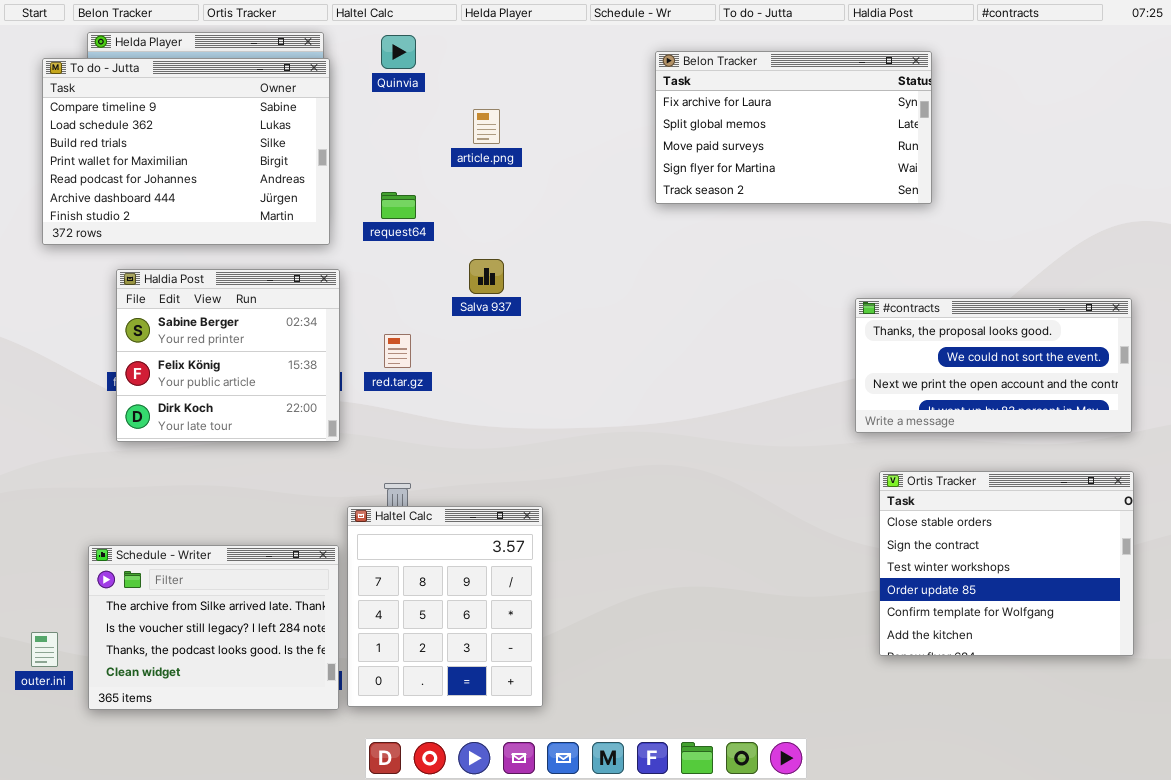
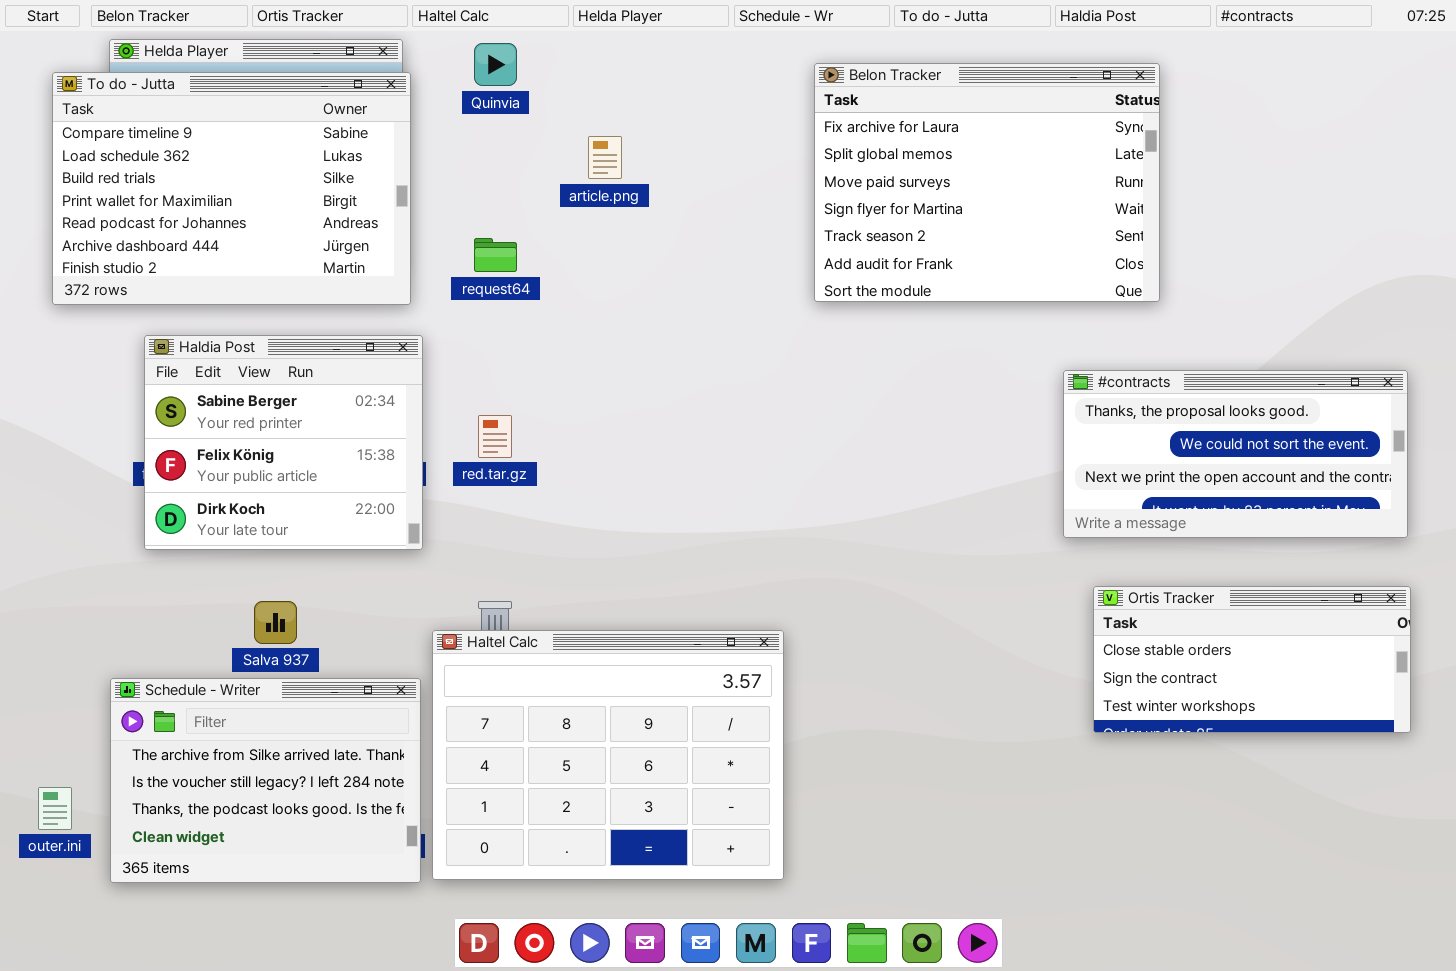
Belon Tracker: [655,51,932,204] -> [814,63,1160,302], resized
Salva 937: [469,259,504,294] -> [254,601,297,644], moved
Ortis Tracker: [879,471,1134,656] -> [1093,586,1411,733], resized
Haltel Calc: [347,506,543,707] -> [432,630,784,880], resized

